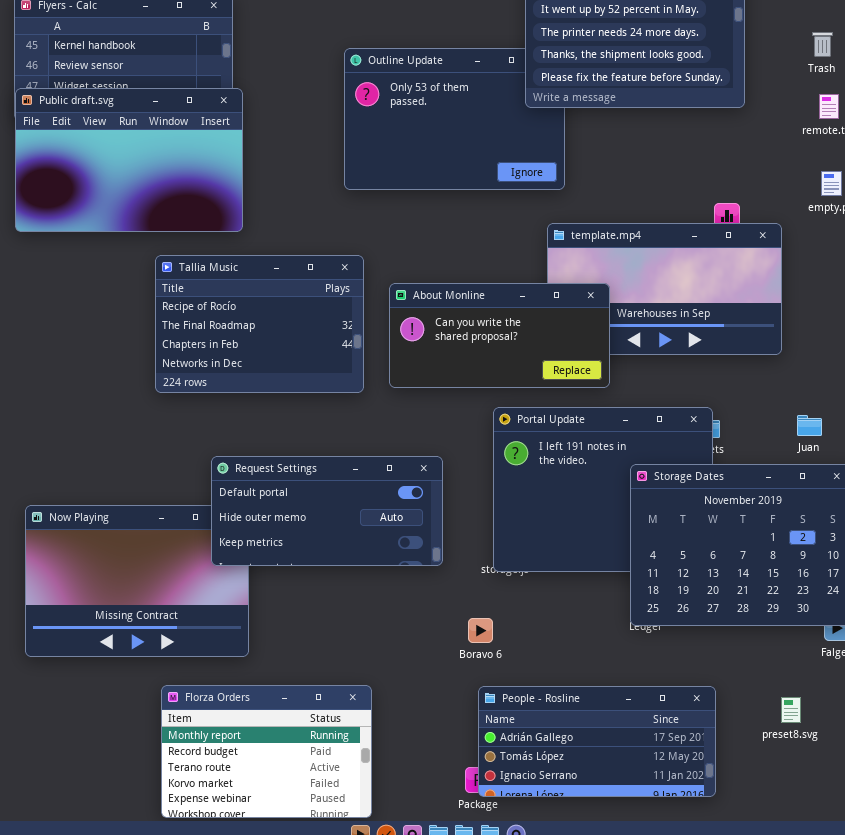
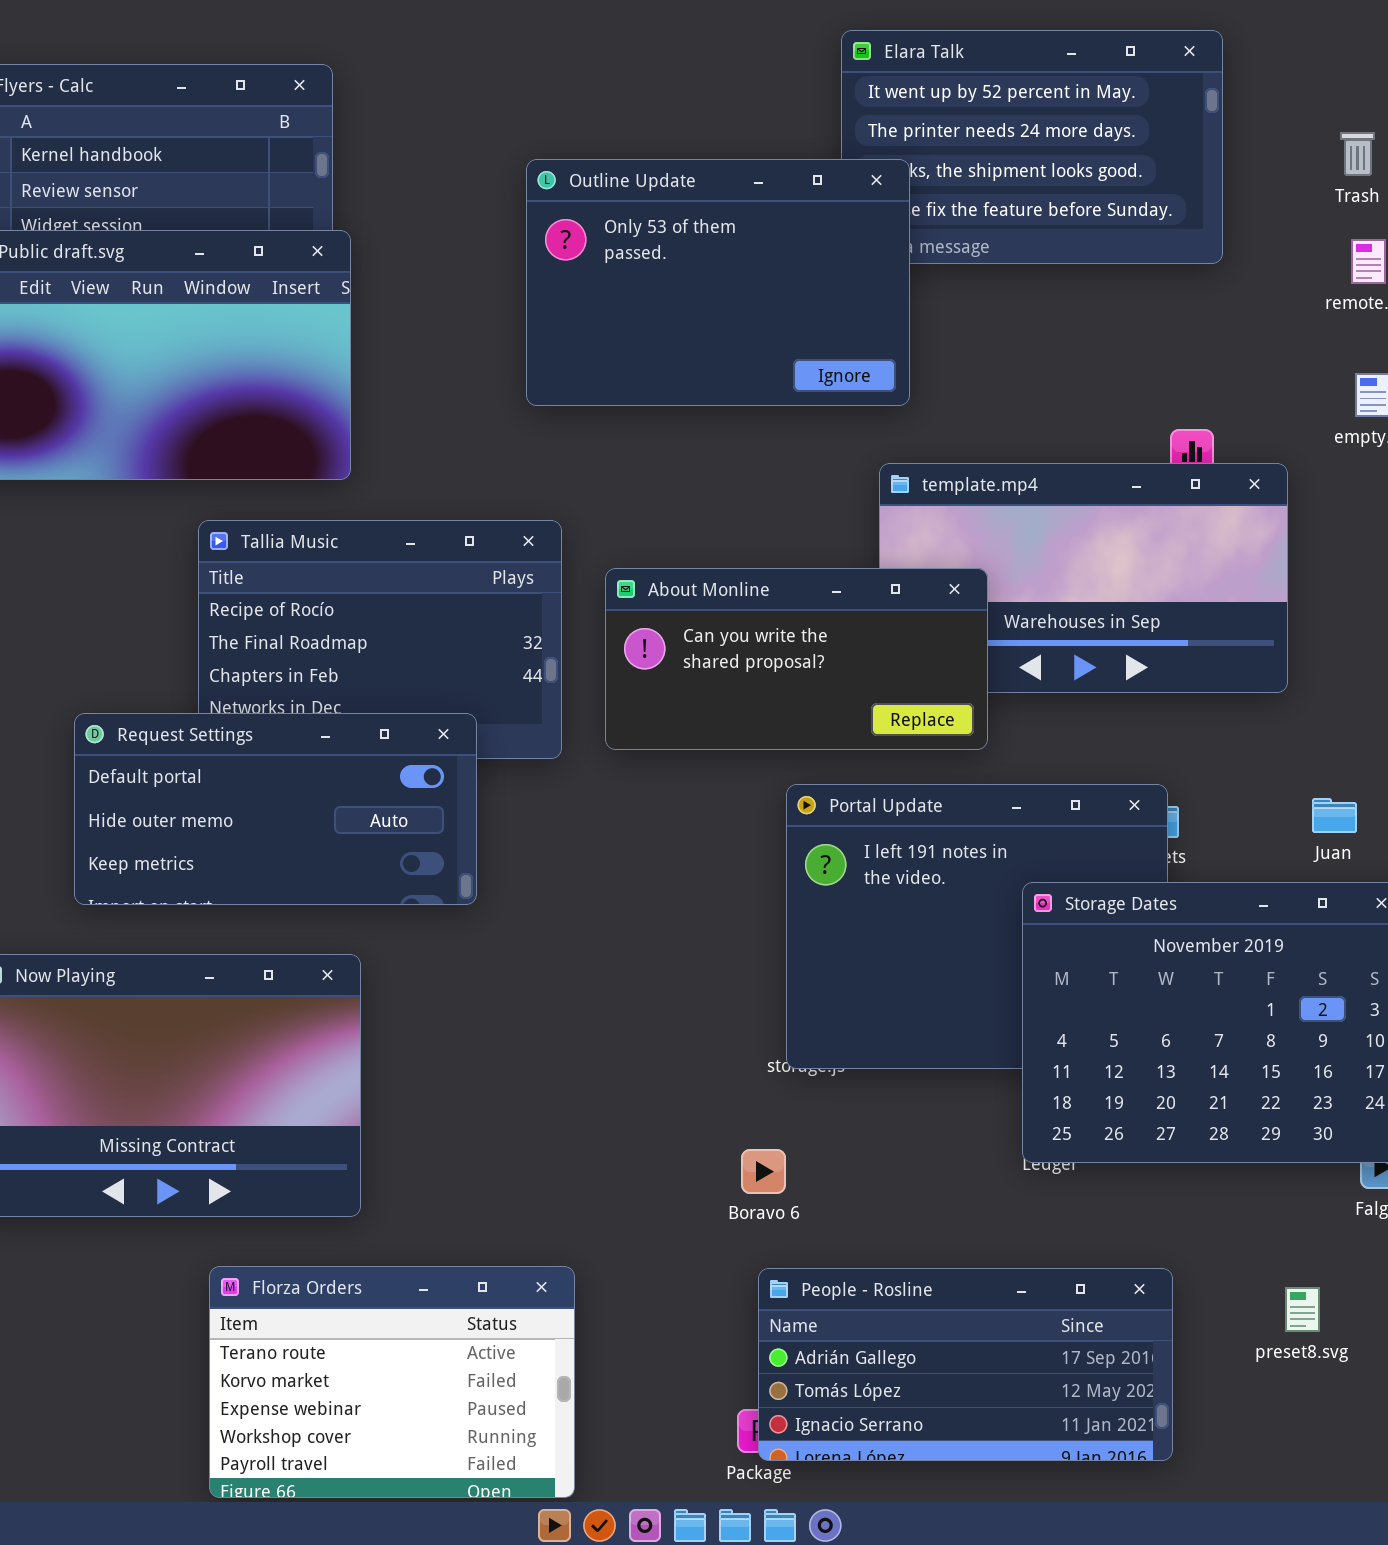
Outline Update: [344,48,565,190] -> [526,159,910,406], raised
Request Settings: [211,456,443,566] -> [74,713,477,905], moved
Florza Orders: [161,685,372,818] -> [209,1266,575,1498], scrolled down 2 rows

